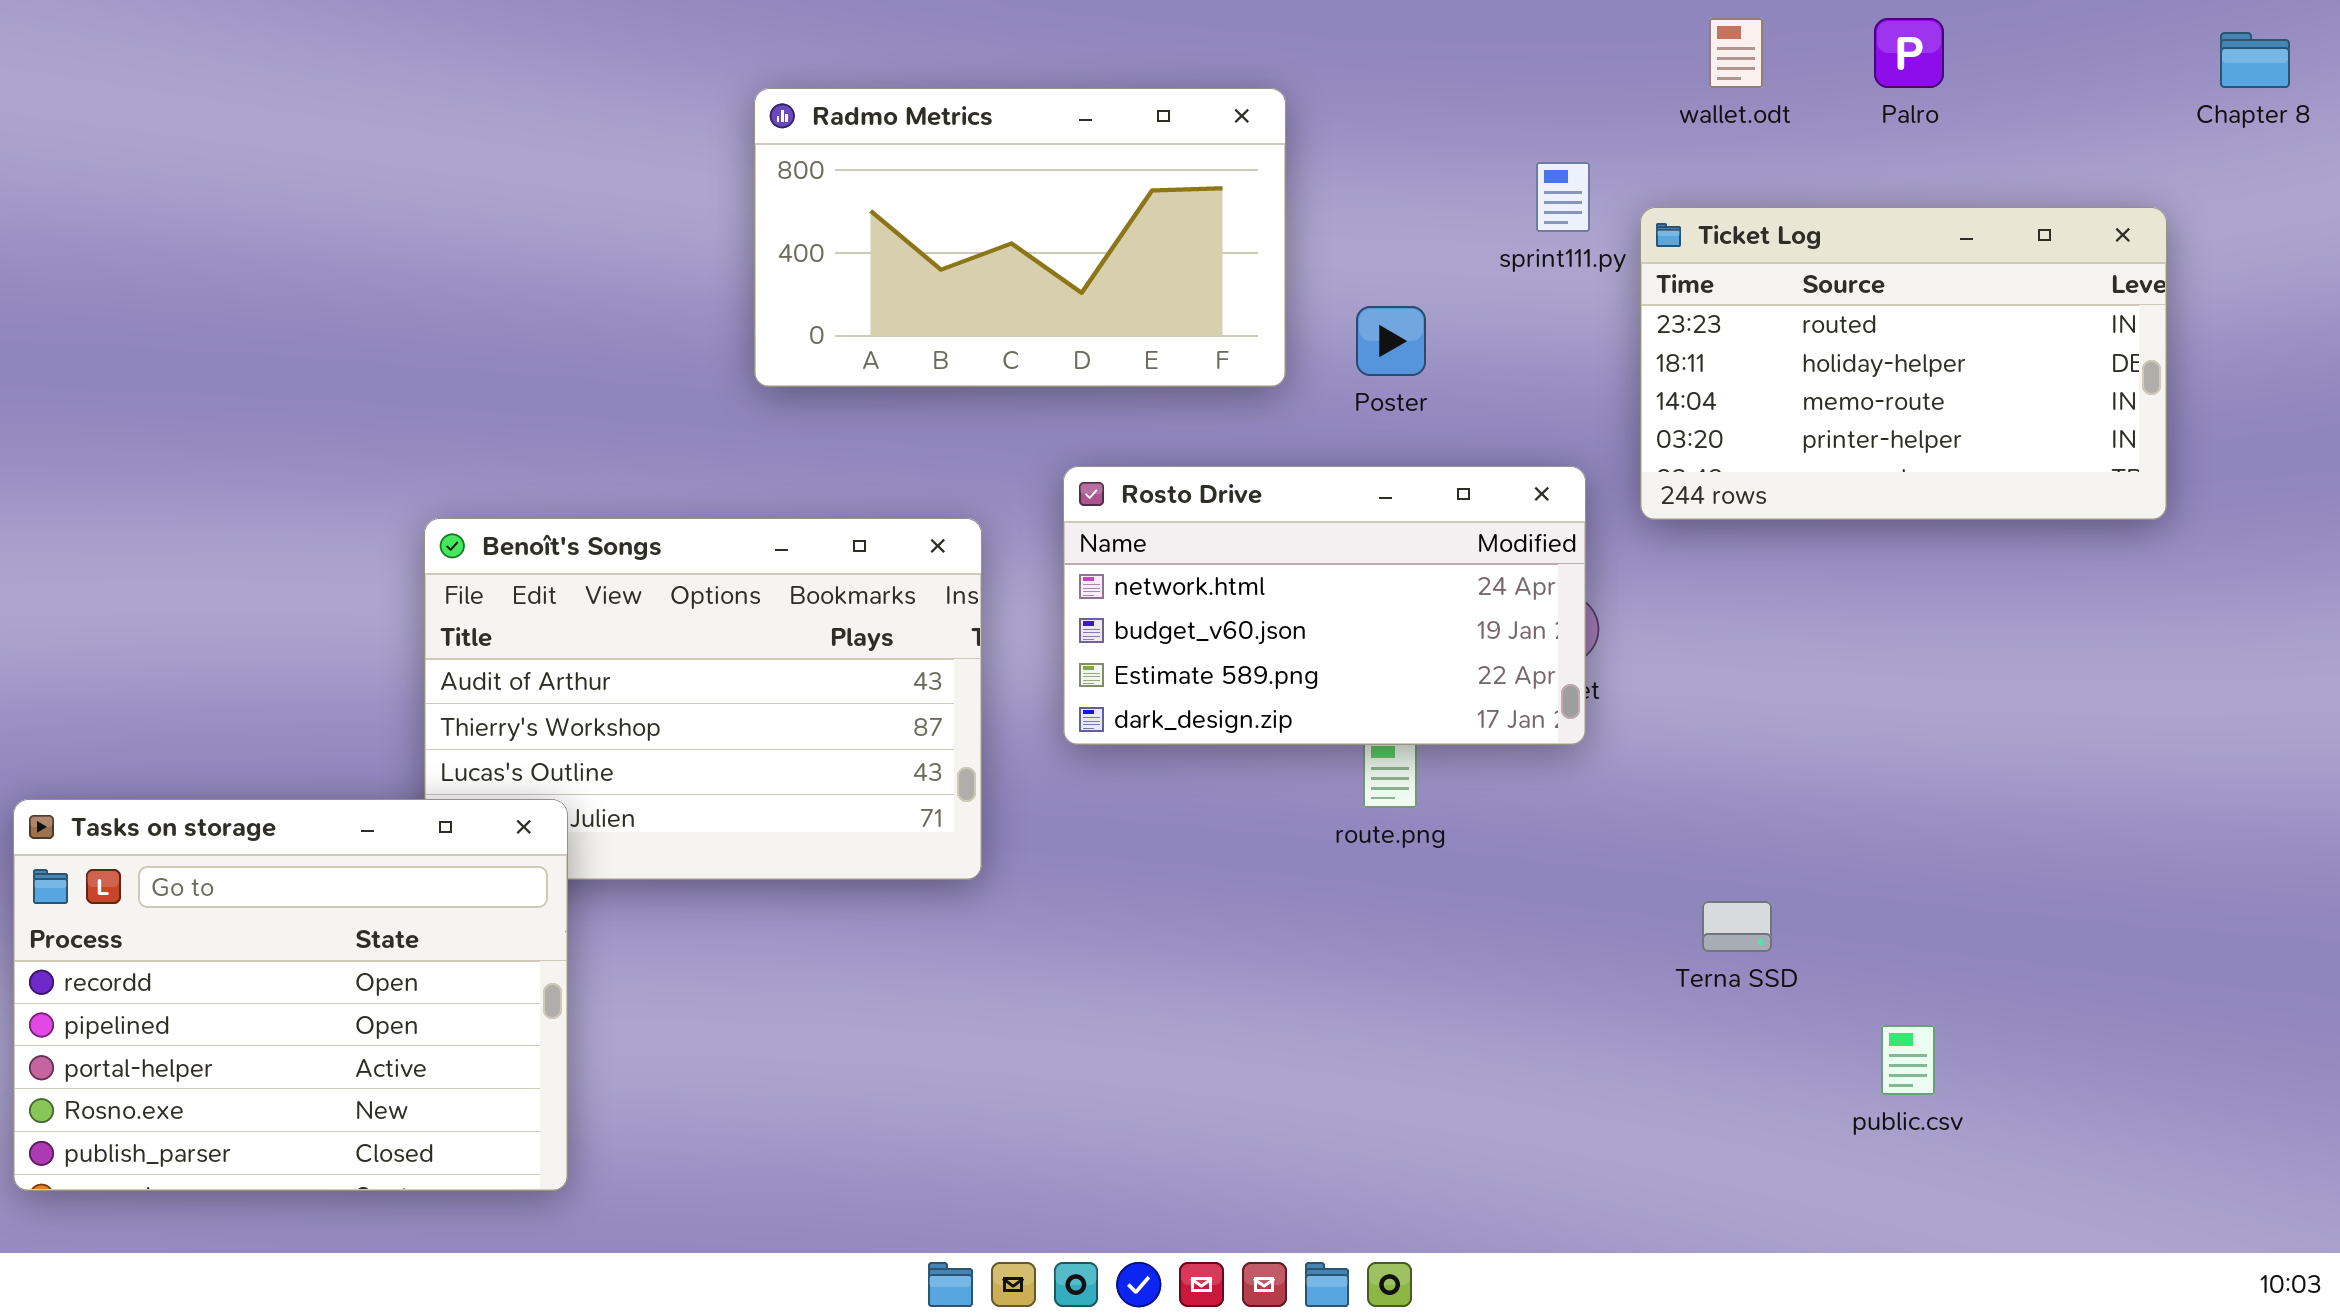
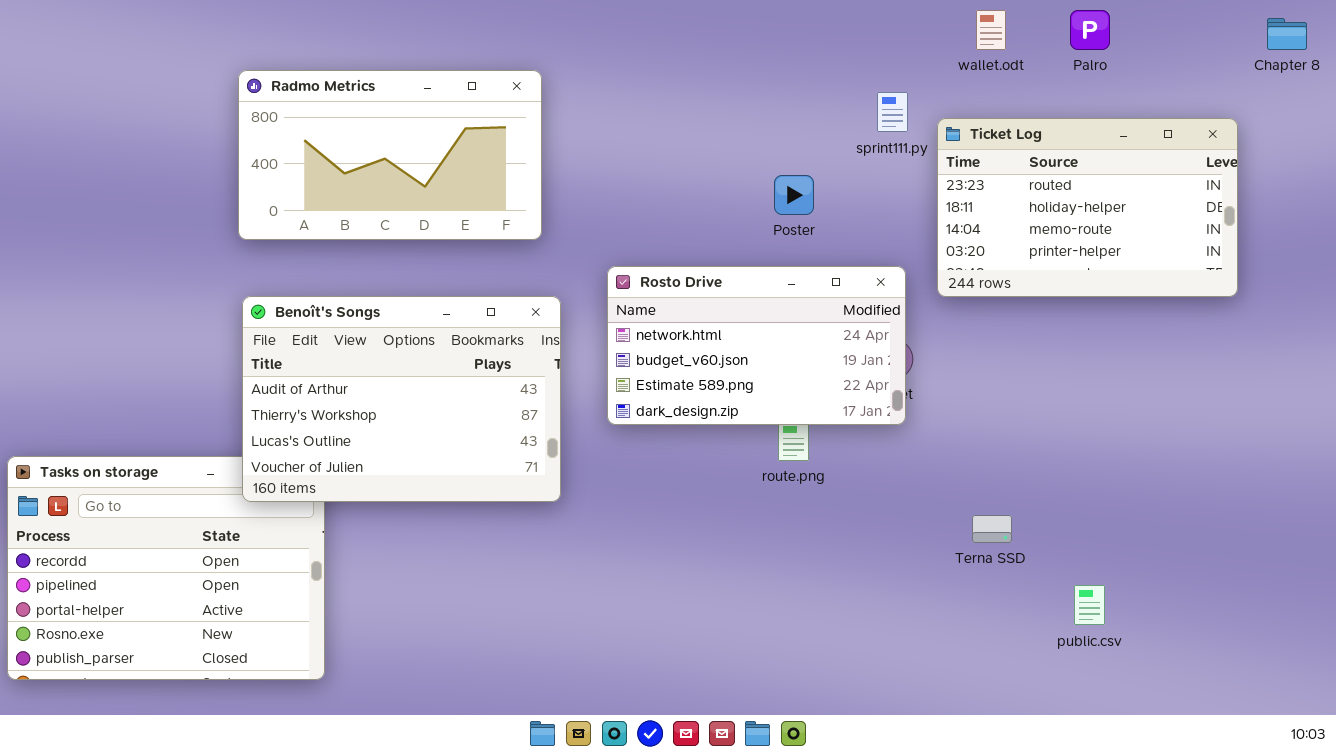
Radmo Metrics: [754,88,1286,387] -> [238,70,542,240], moved
Benoît's Songs: [424,518,982,880] -> [242,296,561,502], raised

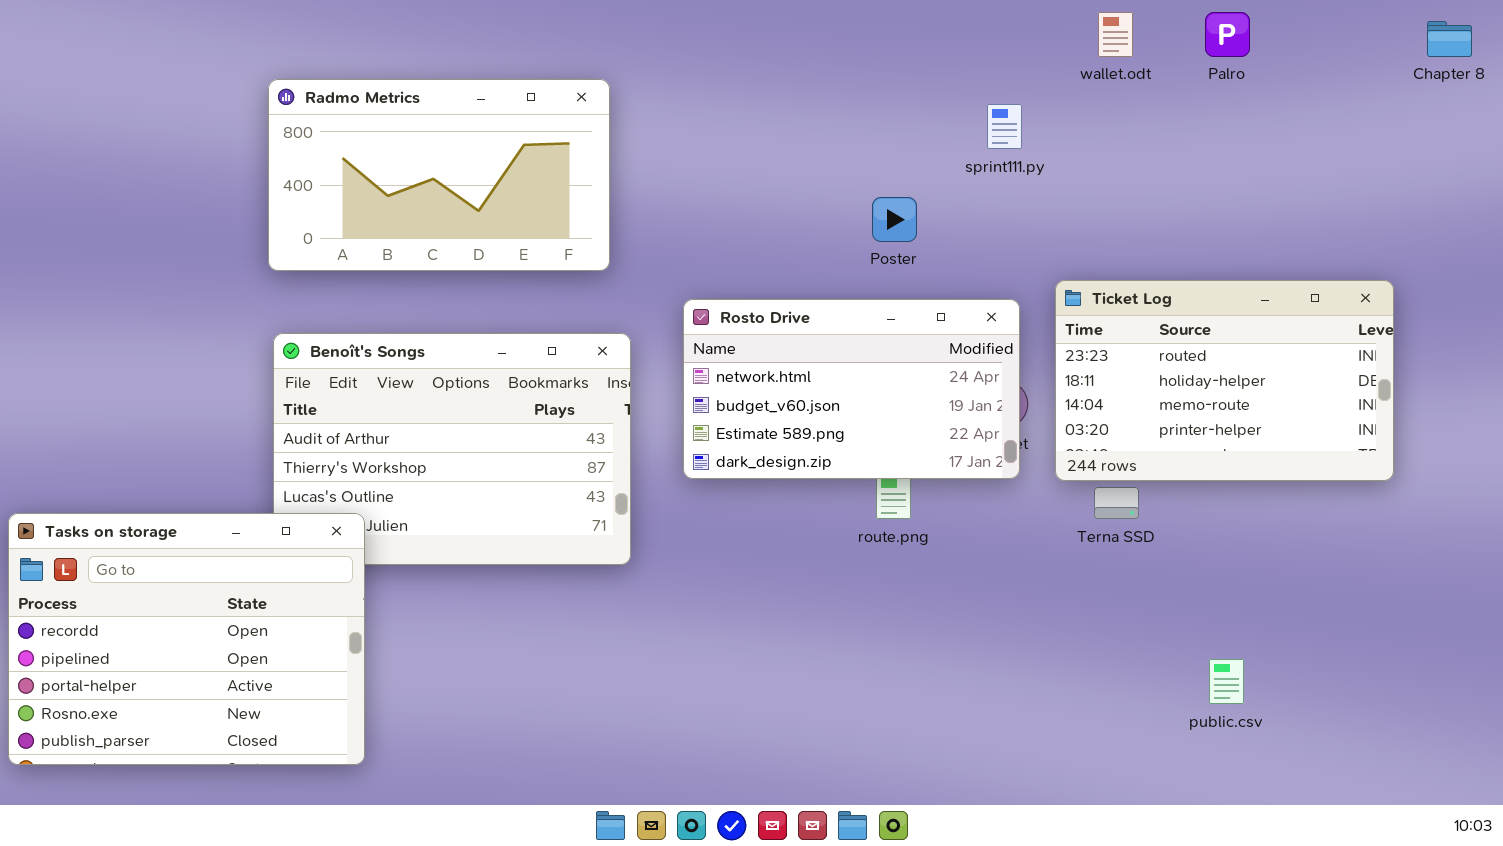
Ticket Log: [937,118,1238,297] -> [1055,280,1394,481], moved
Tasks on storage: [7,456,325,680] -> [8,513,365,765], raised
Terna SSD: [972,515,1012,543] -> [1094,487,1139,519], moved

